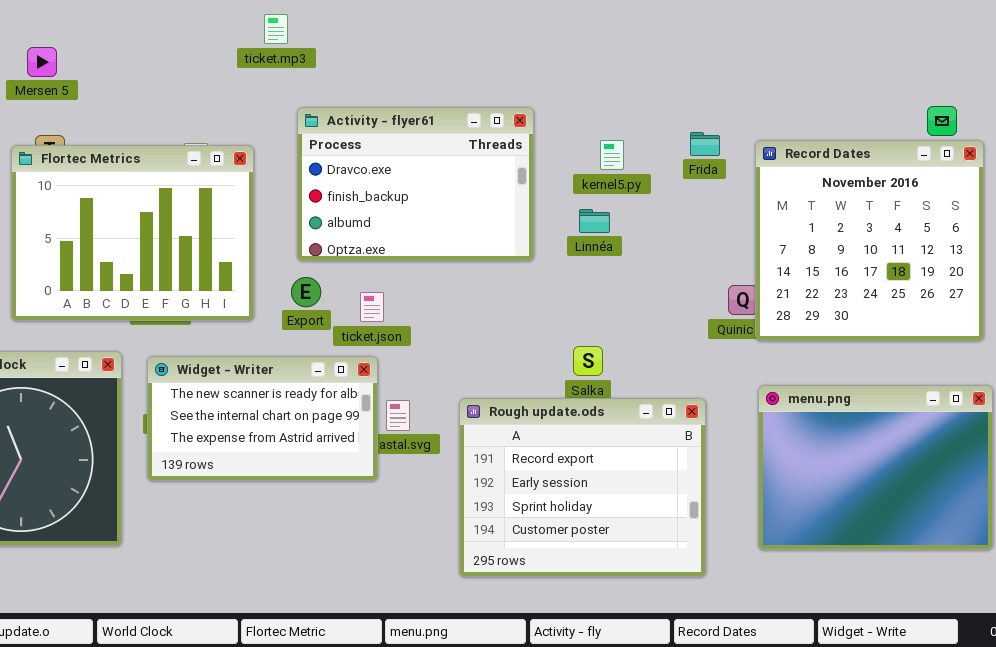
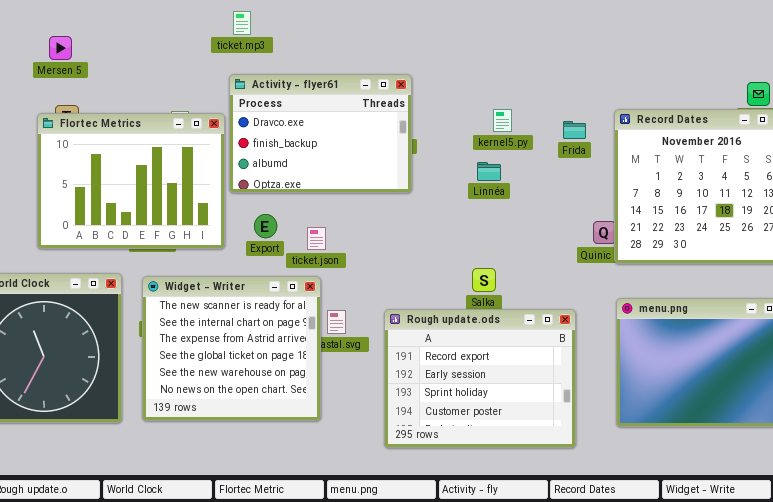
Activity - flyer61: [297,107,534,261] -> [229,74,412,193], moved
Frida: [690,132,720,156] -> [563,121,586,139], moved
Widget - Writer: [147,356,378,481] -> [142,276,321,421], resized

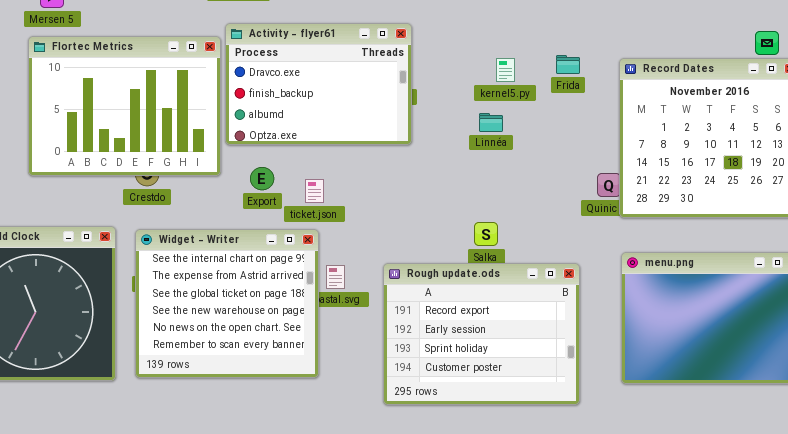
Flortec Metrics: [37,113,225,249] -> [28,36,221,176], moved
Frida: [563,121,586,139] -> [556,55,580,74], moved
Widget - Writer: [142,276,321,421] -> [135,229,319,378], scrolled down 1 row

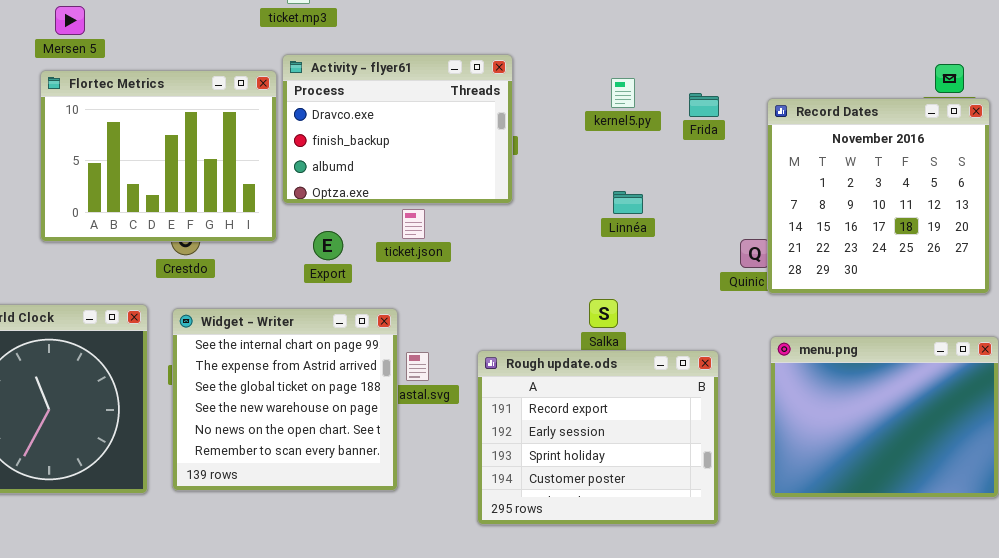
kernel5.py: [496,58,515,82] -> [611,78,635,108], moved
Linnéa: [479,113,503,132] -> [613,191,643,214], moved
ticket.json: [305,179,324,203] -> [402,209,425,239], moved

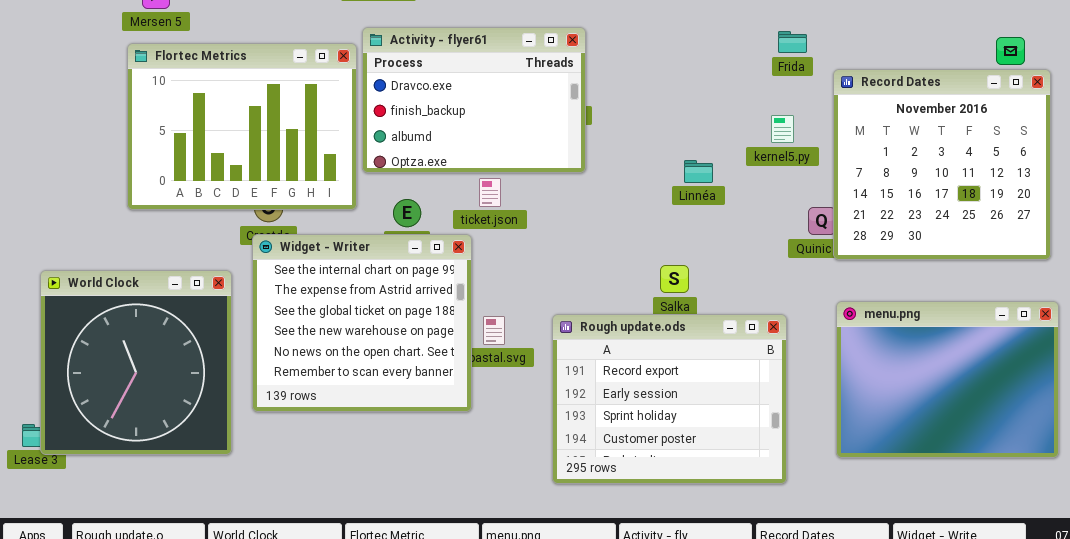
kernel5.py: [611,78,635,108] -> [771,115,794,143], moved
Frida: [689,93,719,117] -> [778,31,807,53], moved
Widget - Writer: [172,308,398,491] -> [252,234,472,412], moved

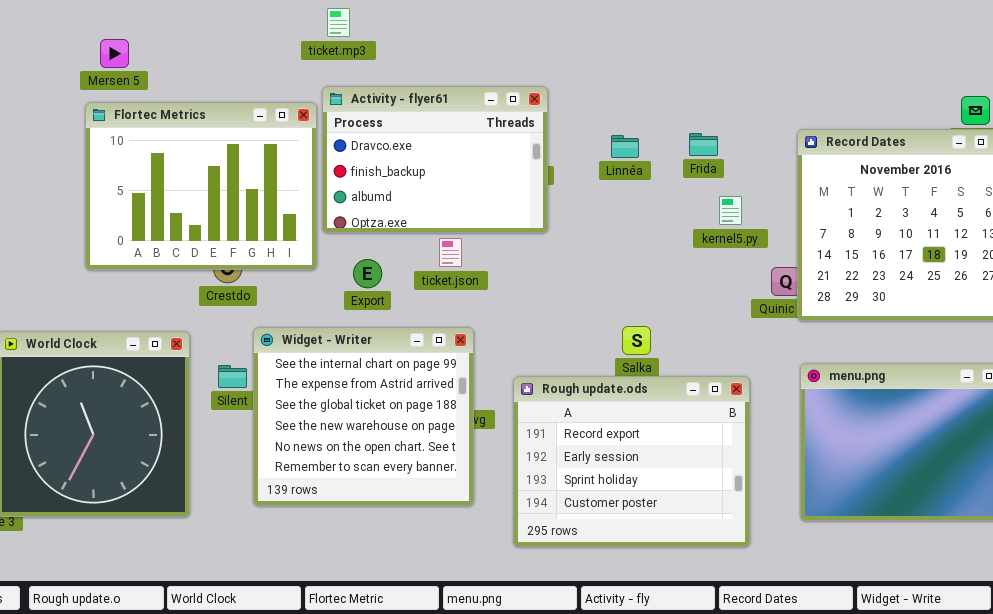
Frida: [778,31,807,53] -> [689,133,718,156], moved
kernel5.py: [771,115,794,143] -> [719,196,742,225], moved
Linnéa: [684,160,713,183] -> [611,135,639,158], moved
Widget - Writer: [252,234,472,412] -> [253,327,474,506], moved

